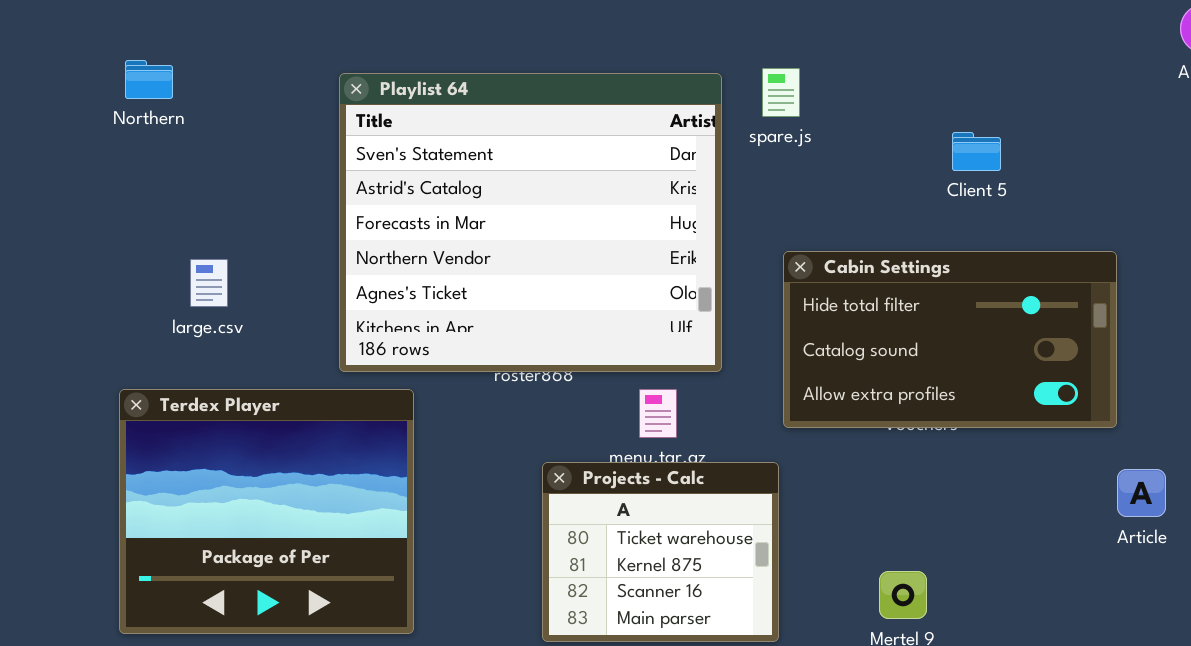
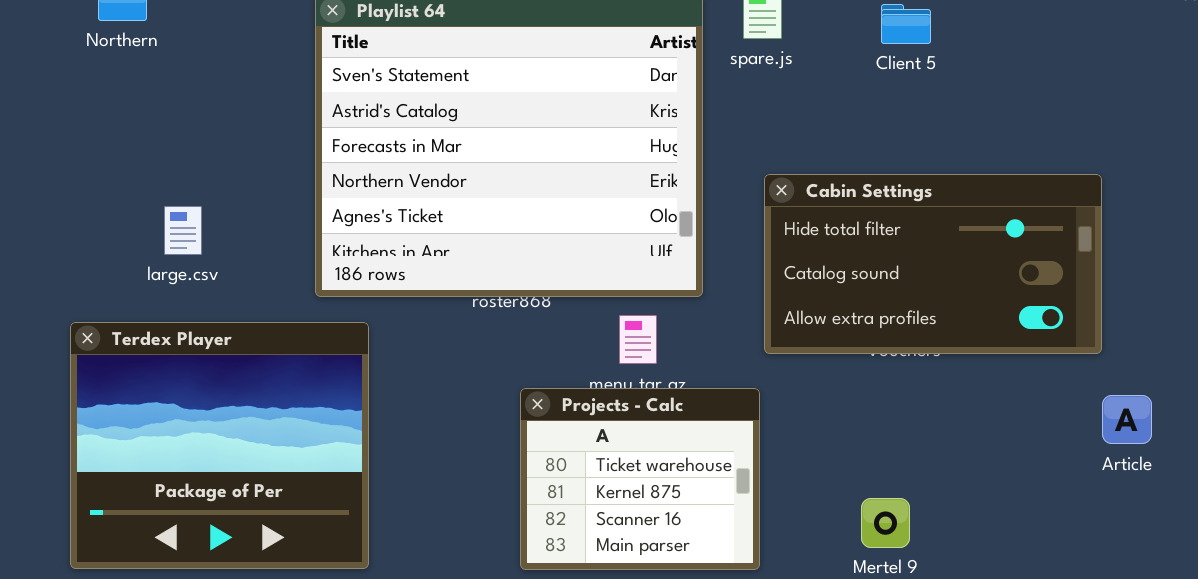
Client 5: [952,132,1001,171] -> [881,4,931,44], moved
large.csv: [190,259,228,307] -> [164,206,202,255], moved
Terdex Player: [119,389,414,634] -> [70,322,369,569], moved

